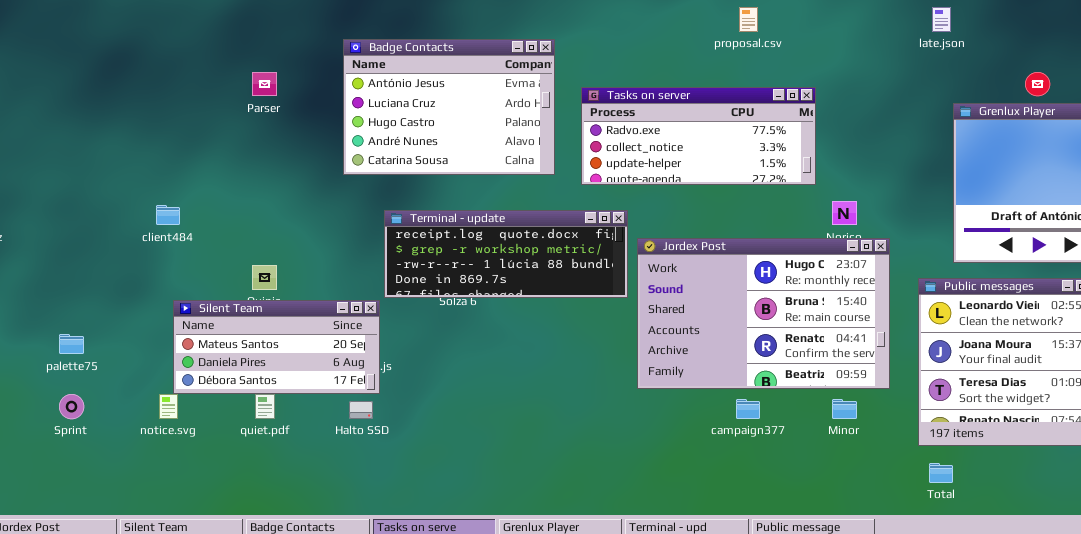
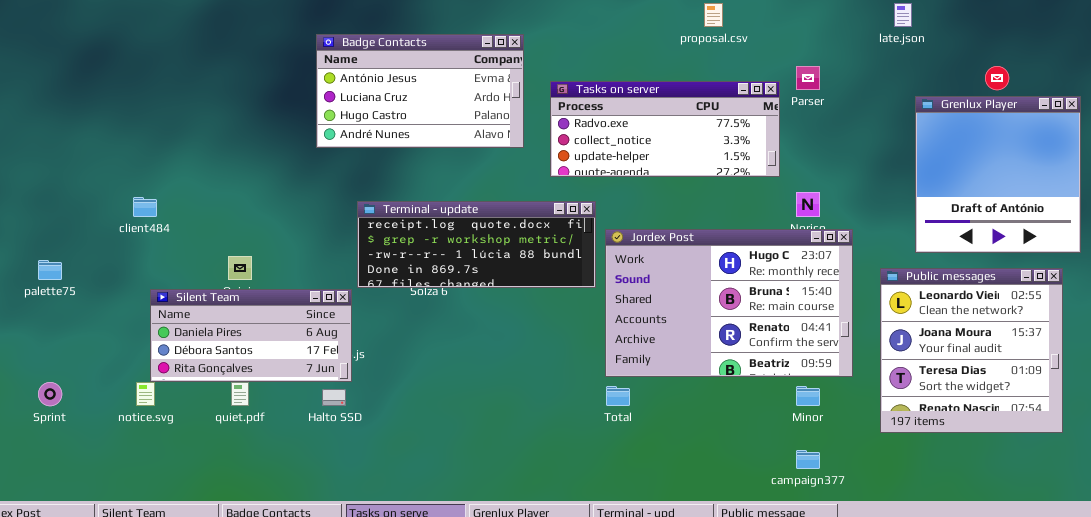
Badge Contacts: [343,39,555,175] -> [316,34,524,148], resized
Parser: [252,72,277,96] -> [796,66,820,90], moved
Silent Team: [173,300,380,394] -> [150,289,352,382], scrolled down 1 row
palette75: [59,334,84,354] -> [38,260,62,280], moved
campaign377: [736,399,760,419] -> [796,450,820,469], moved
Total: [929,463,953,483] -> [606,386,630,406], moved

